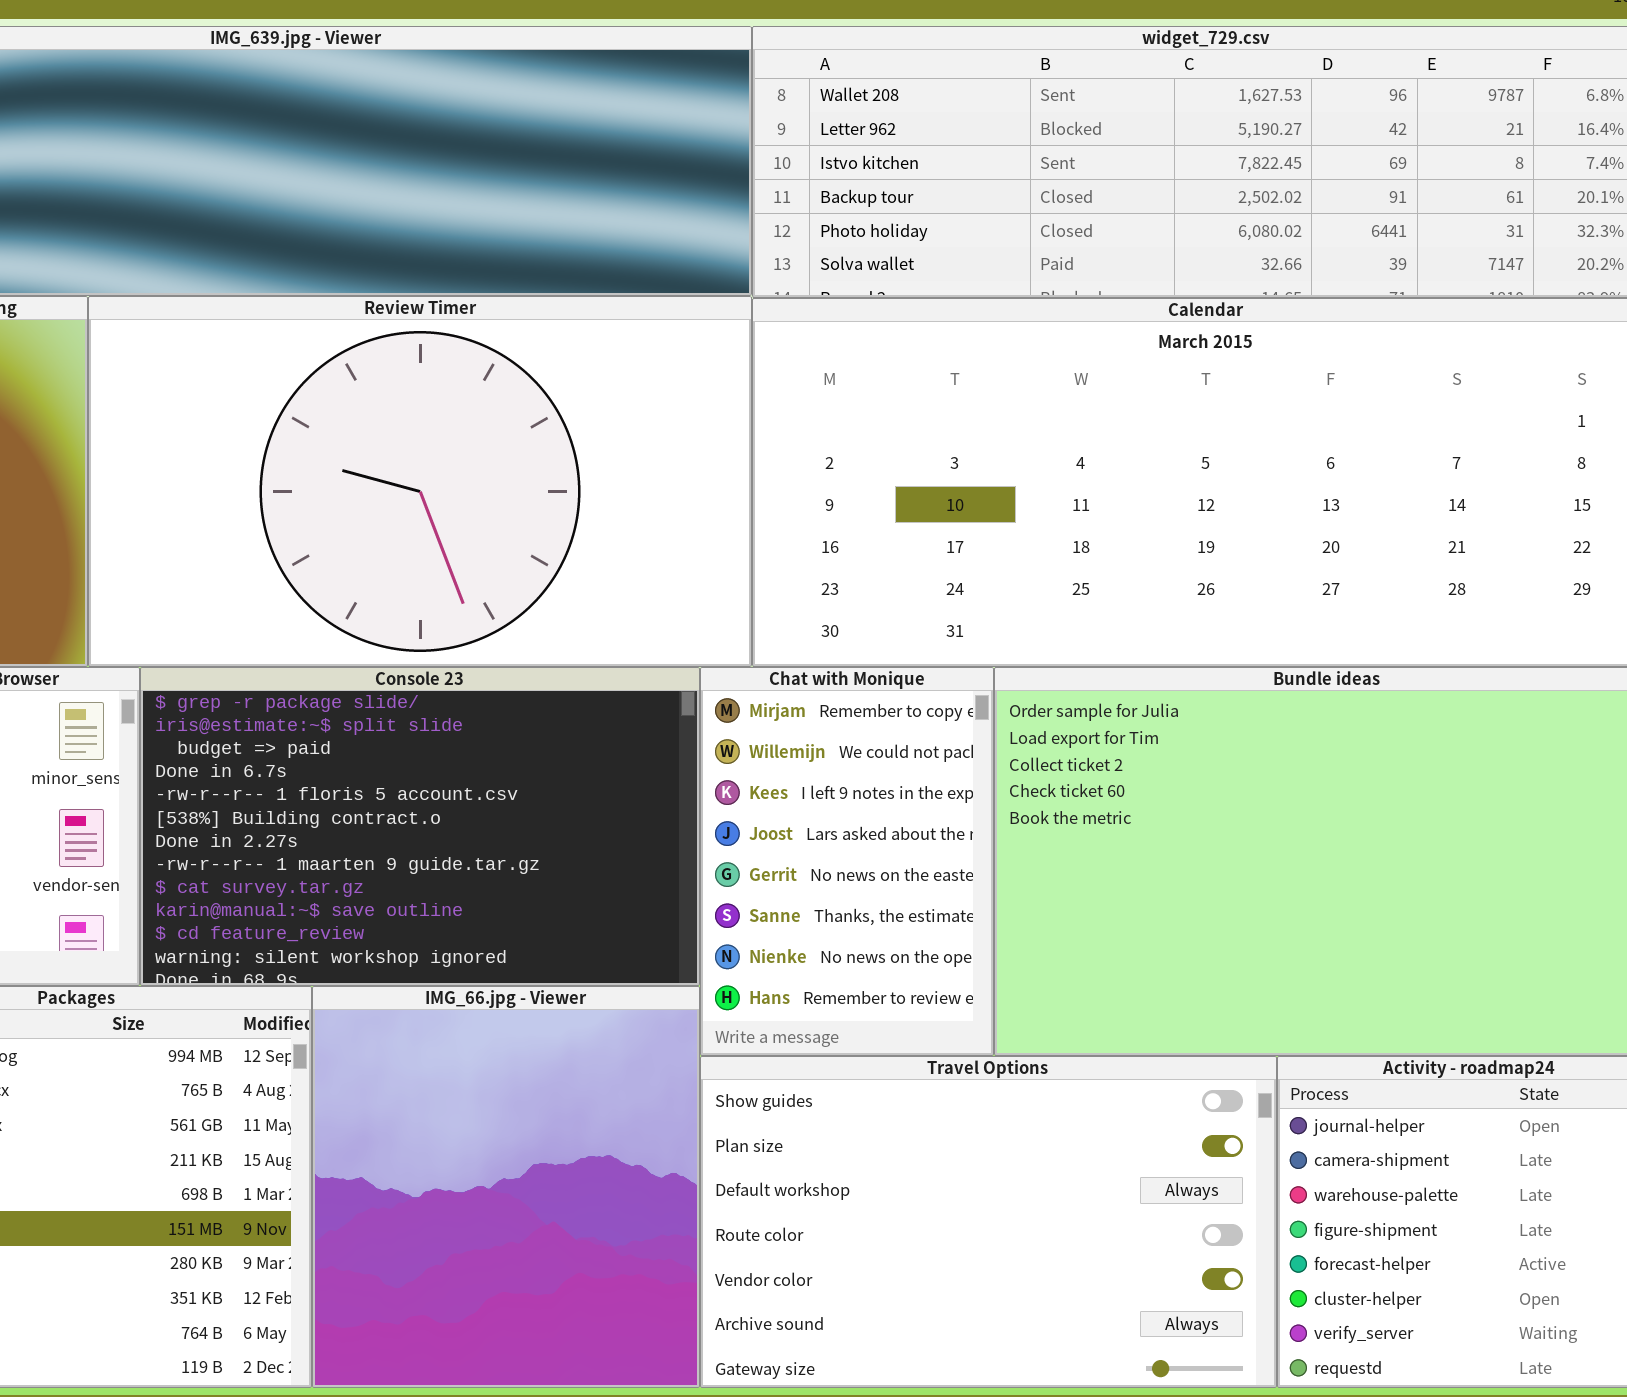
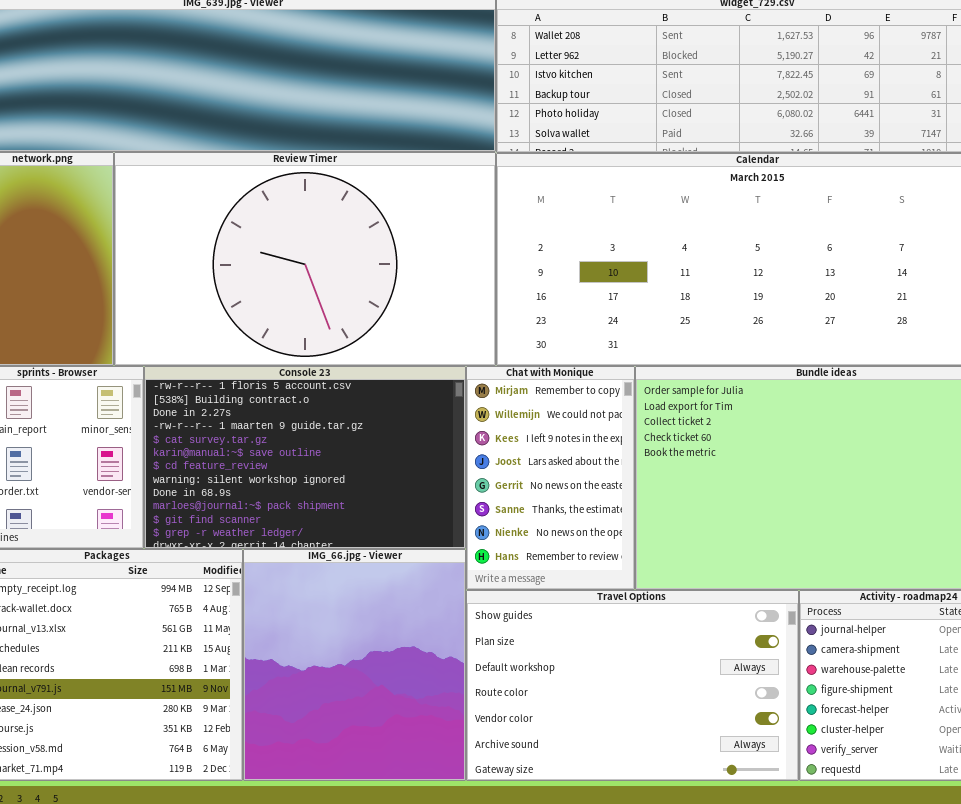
Console 23: [140,667,700,986] -> [144,366,466,549], scrolled down 4 rows

